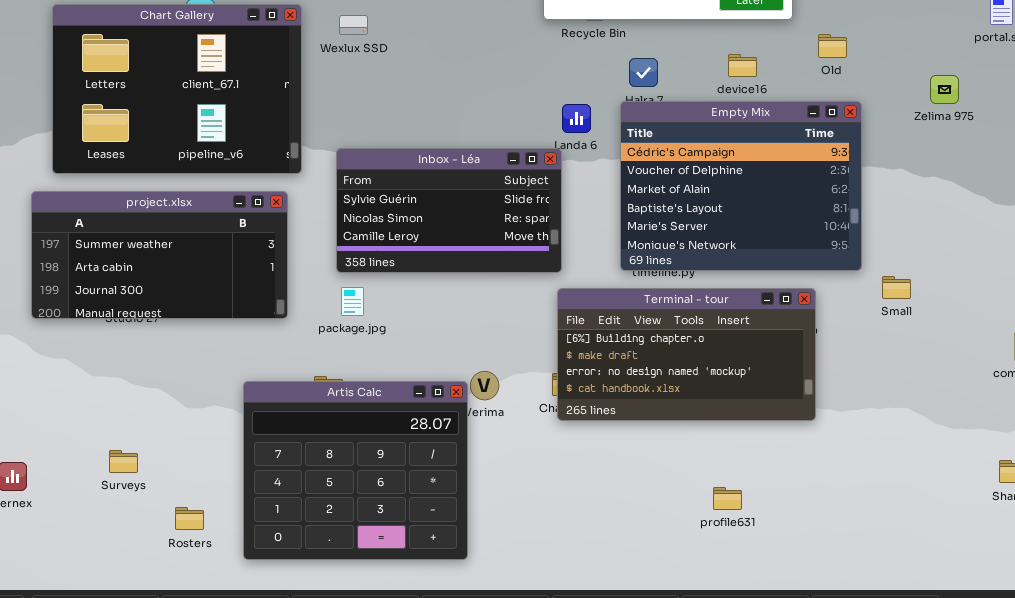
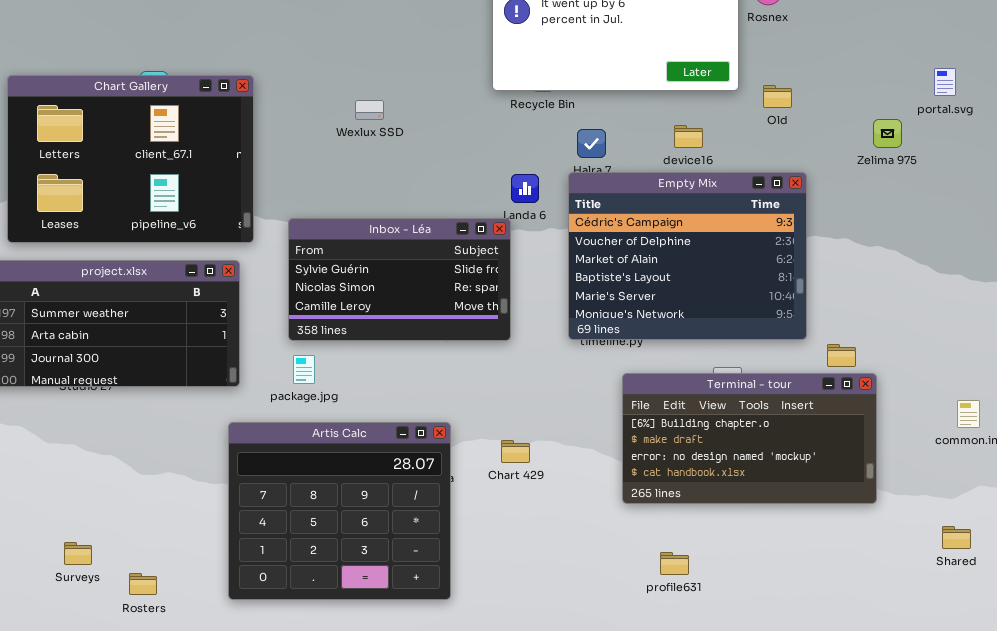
Wexlux SSD: [339,15,368,35] -> [355,100,384,120], moved
Old: [818,34,847,58] -> [763,85,792,108], moved
Zelima 975: [930,75,959,104] -> [873,119,902,148], moved
Terminal - tour: [557,288,816,421] -> [622,373,877,504], moved
Artis Calc: [243,381,468,560] -> [228,422,451,600], moved
Surveys: [109,450,138,473] -> [64,542,92,565], moved

